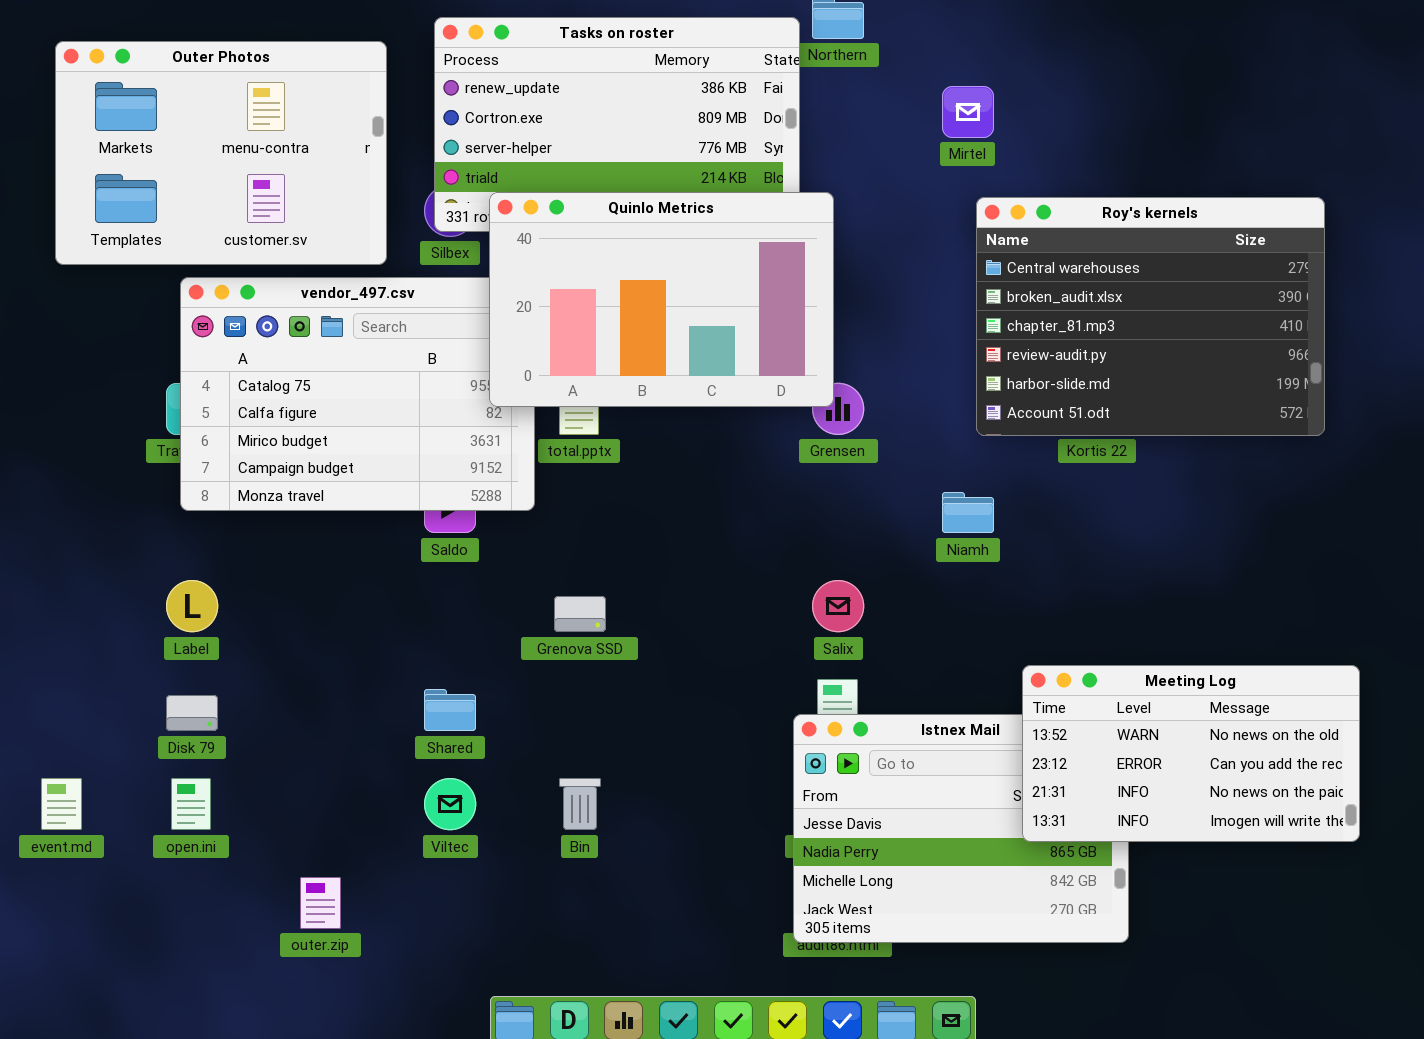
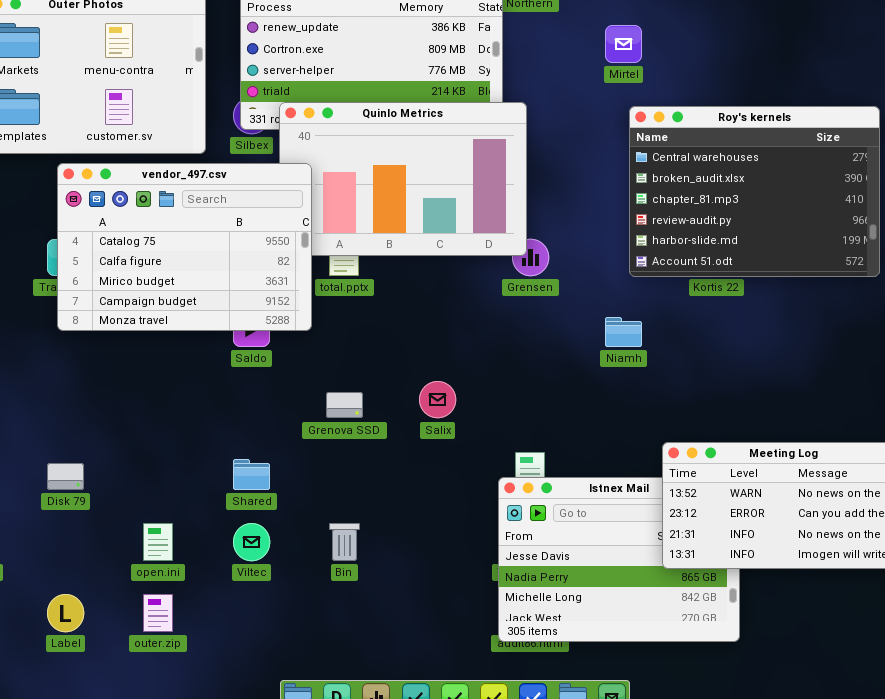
vendor_497.csv: [180,277,535,511] -> [57,163,312,331], raised
Label: [166,580,218,632] -> [47,594,84,632], moved
Salix: [812,580,864,632] -> [419,381,456,418], moved
open.ini: [171,778,211,830] -> [143,523,173,561], moved

